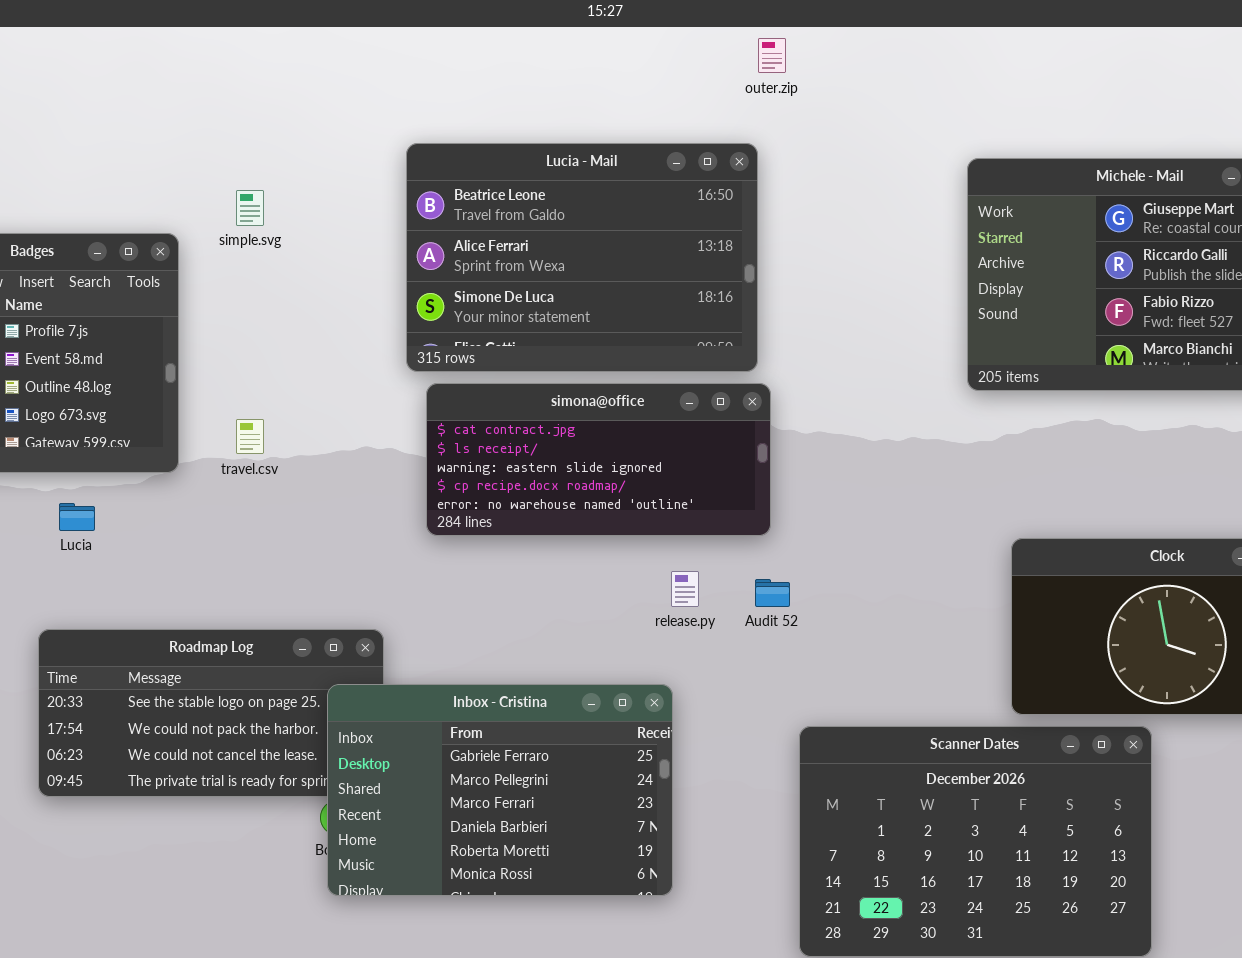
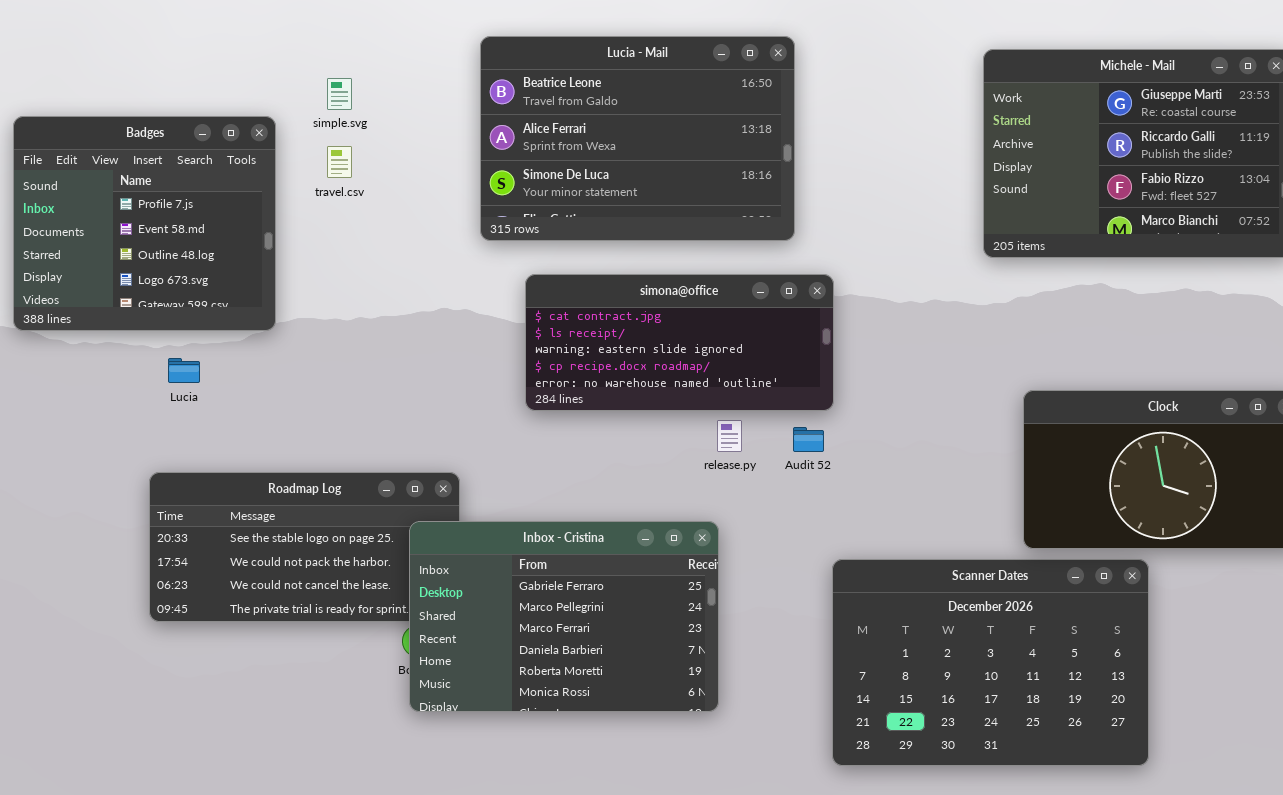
simona@office: [426,383,771,536] -> [525,274,834,411], moved
travel.csv: [236,419,264,454] -> [327,146,352,178], moved

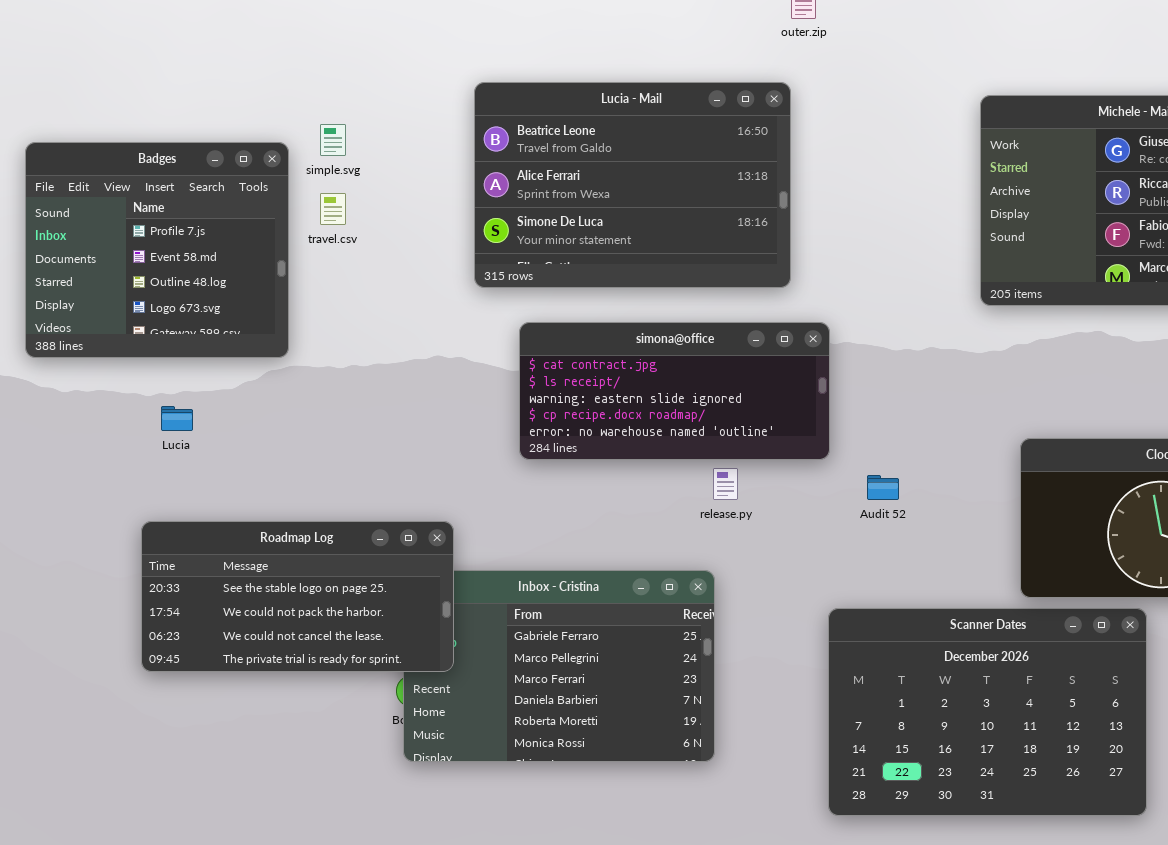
Badges: [13,116,276,331] -> [25,142,289,358], moved
Audit 52: [793,427,824,452] -> [867,475,899,500], moved
Roadmap Log: [149,472,460,622] -> [141,521,454,672], raised

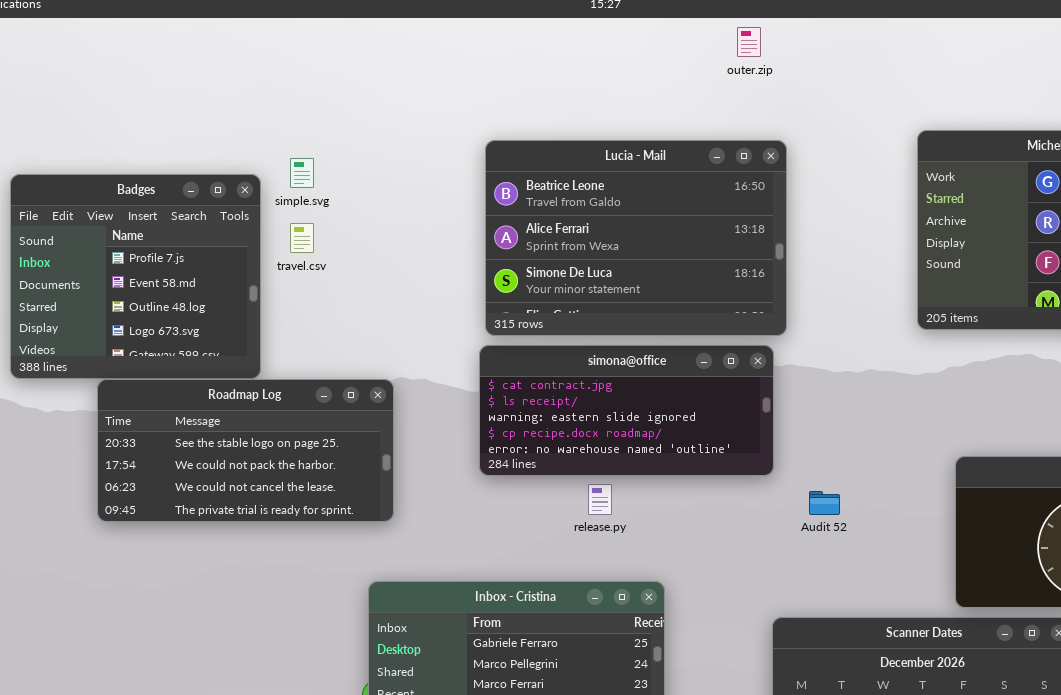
Lucia - Mail: [474,82,791,288] -> [485,140,787,336], moved
release.py: [713,468,738,500] -> [588,484,612,515], moved
Roadmap Log: [141,521,454,672] -> [97,379,394,522], moved

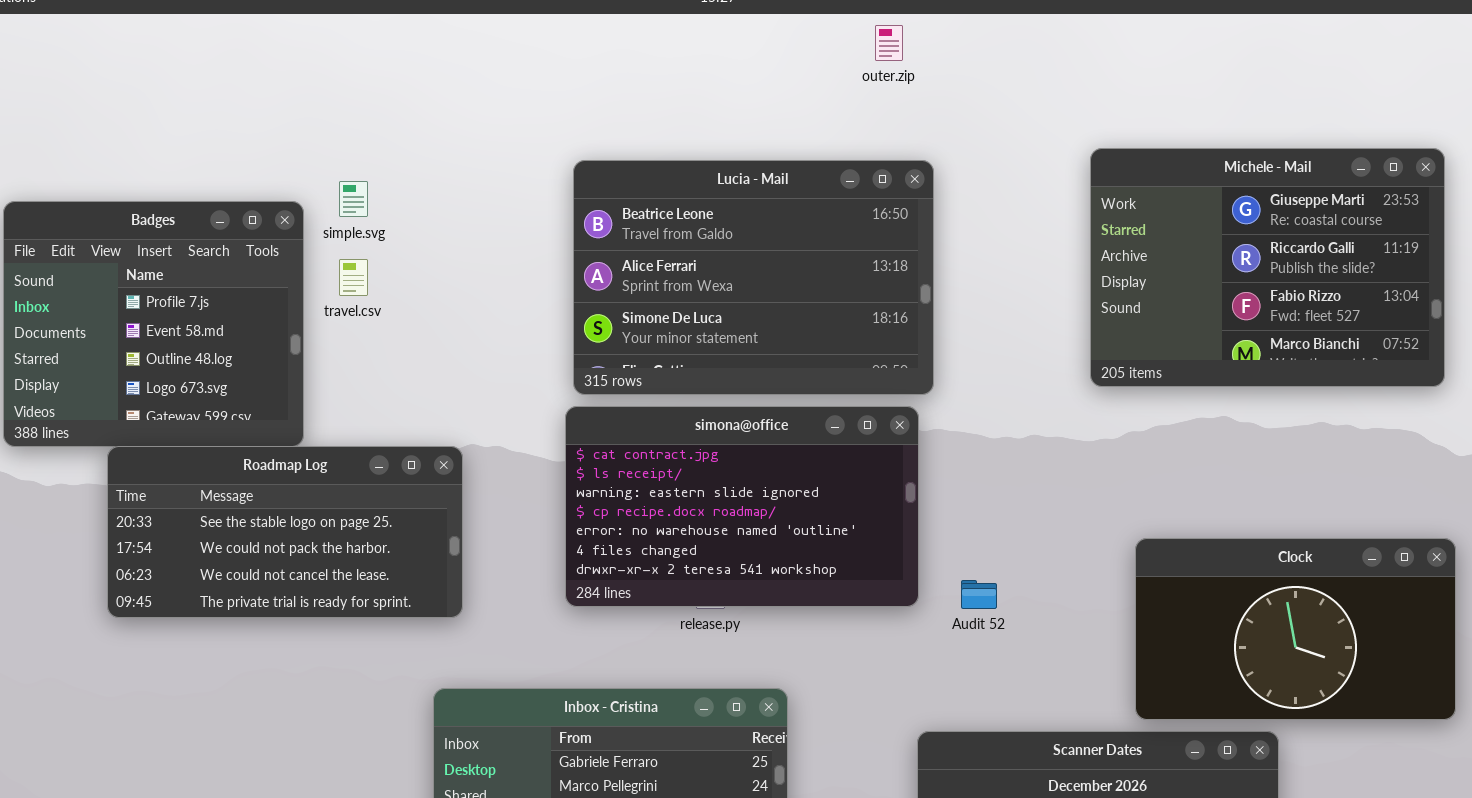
simona@office: [479,345,774,476] -> [565,406,919,607], resized

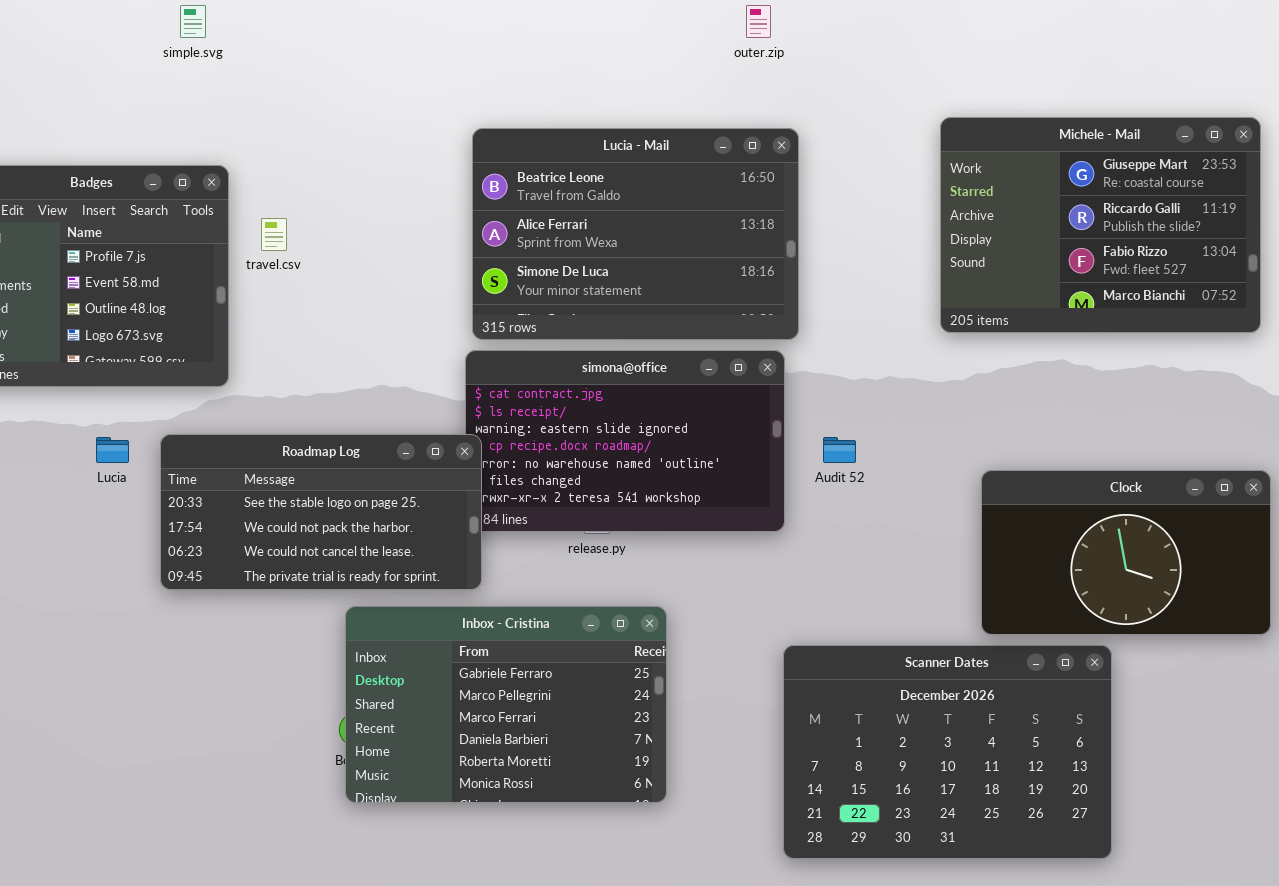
simple.svg: [339,181,368,217] -> [180,5,206,38], moved
Roadmap Log: [107,446,463,618] -> [160,434,482,590], moved
Audit 52: [961,580,997,609] -> [823,437,856,463], moved

